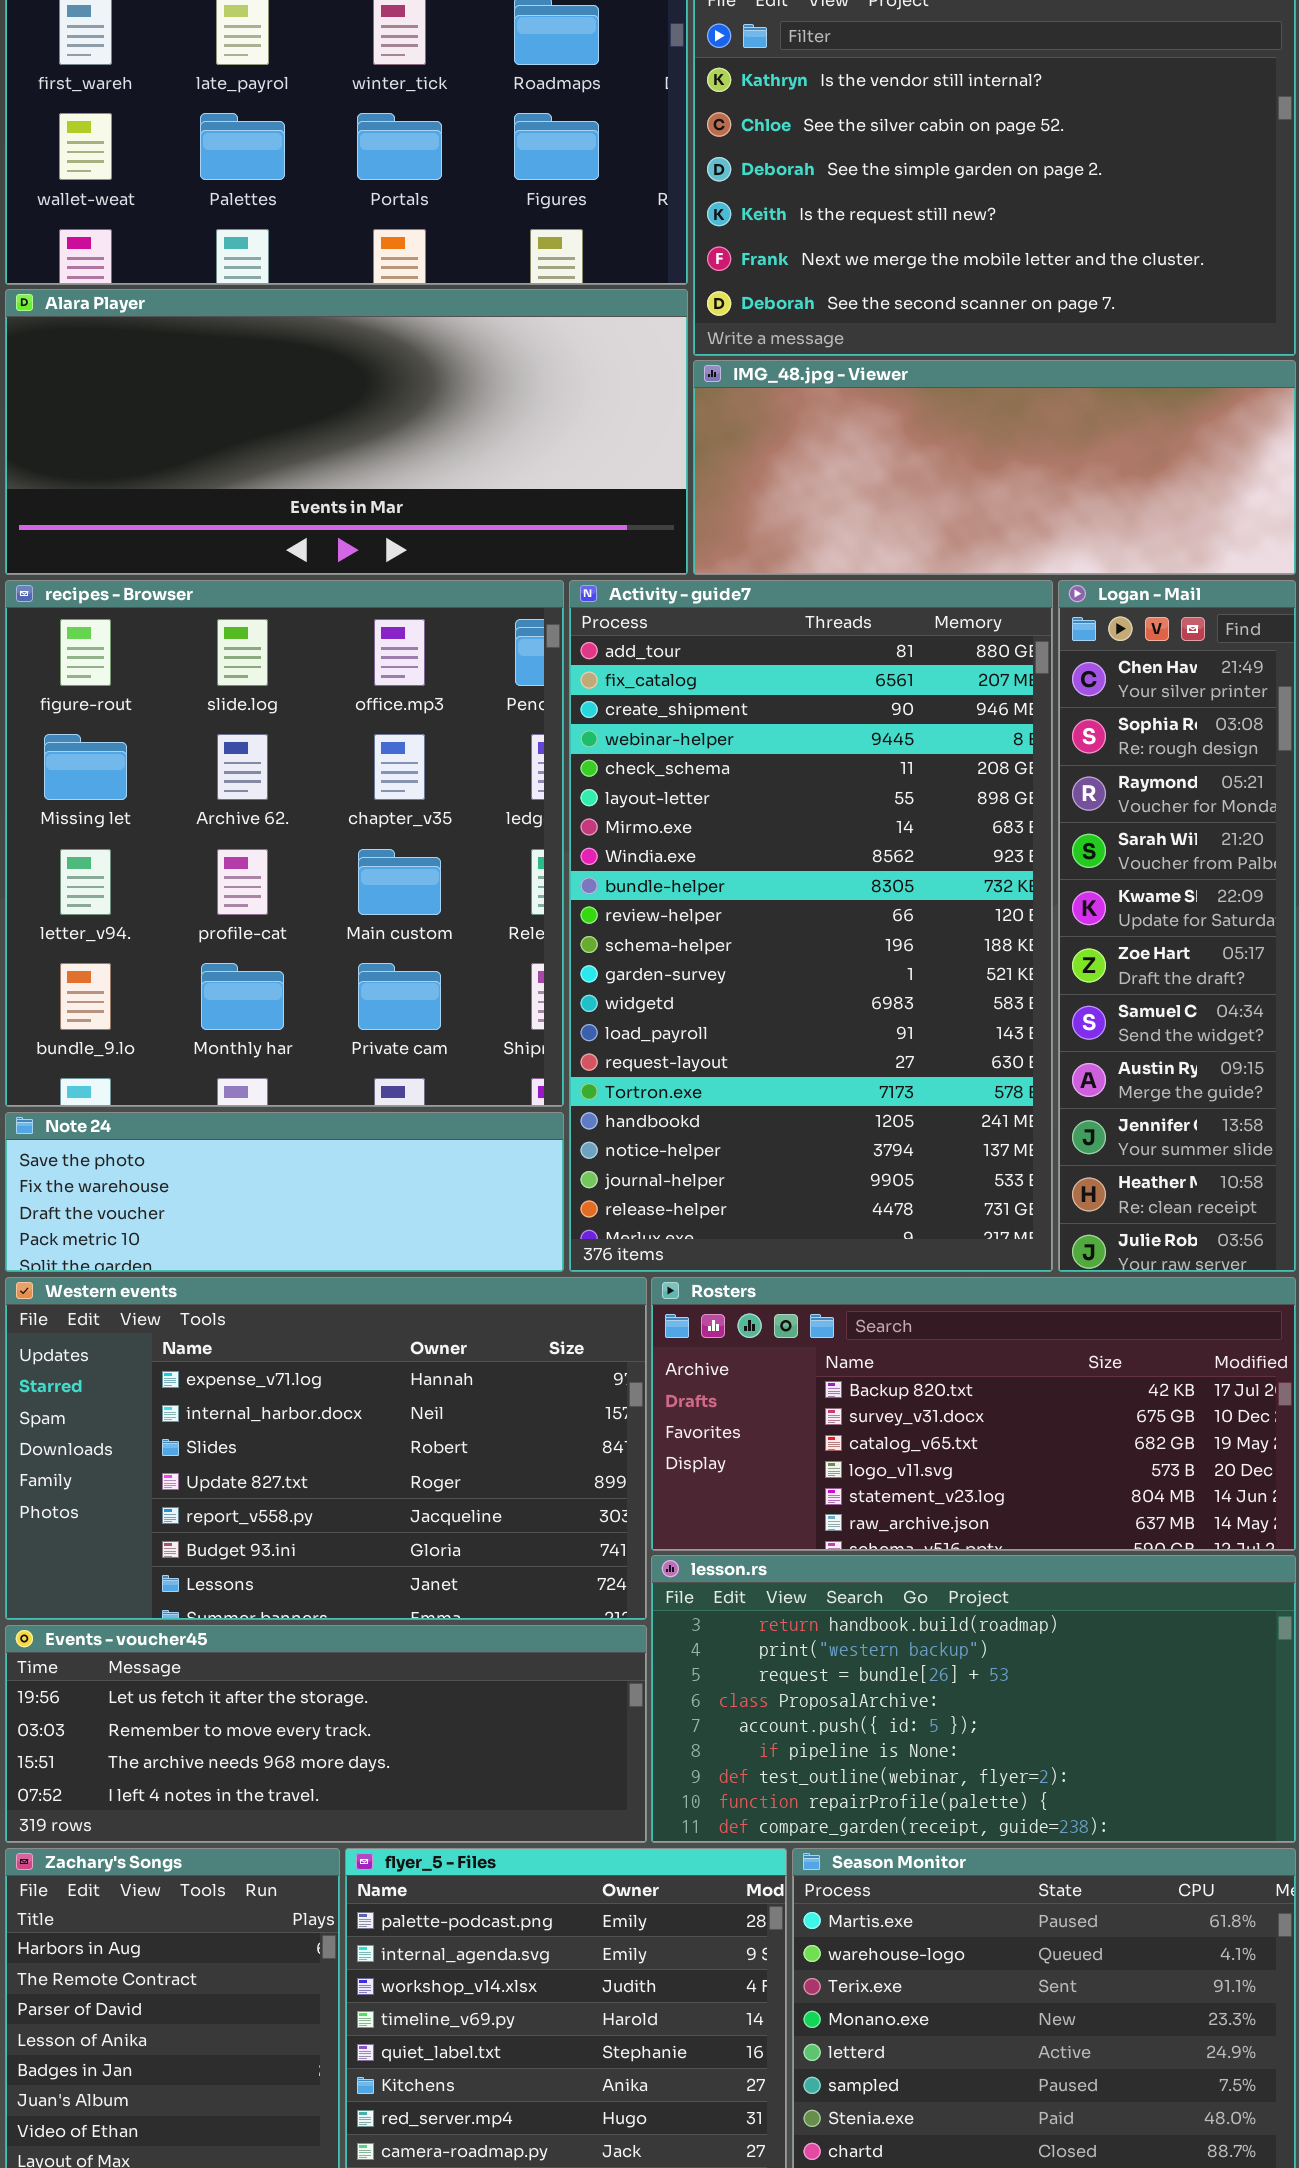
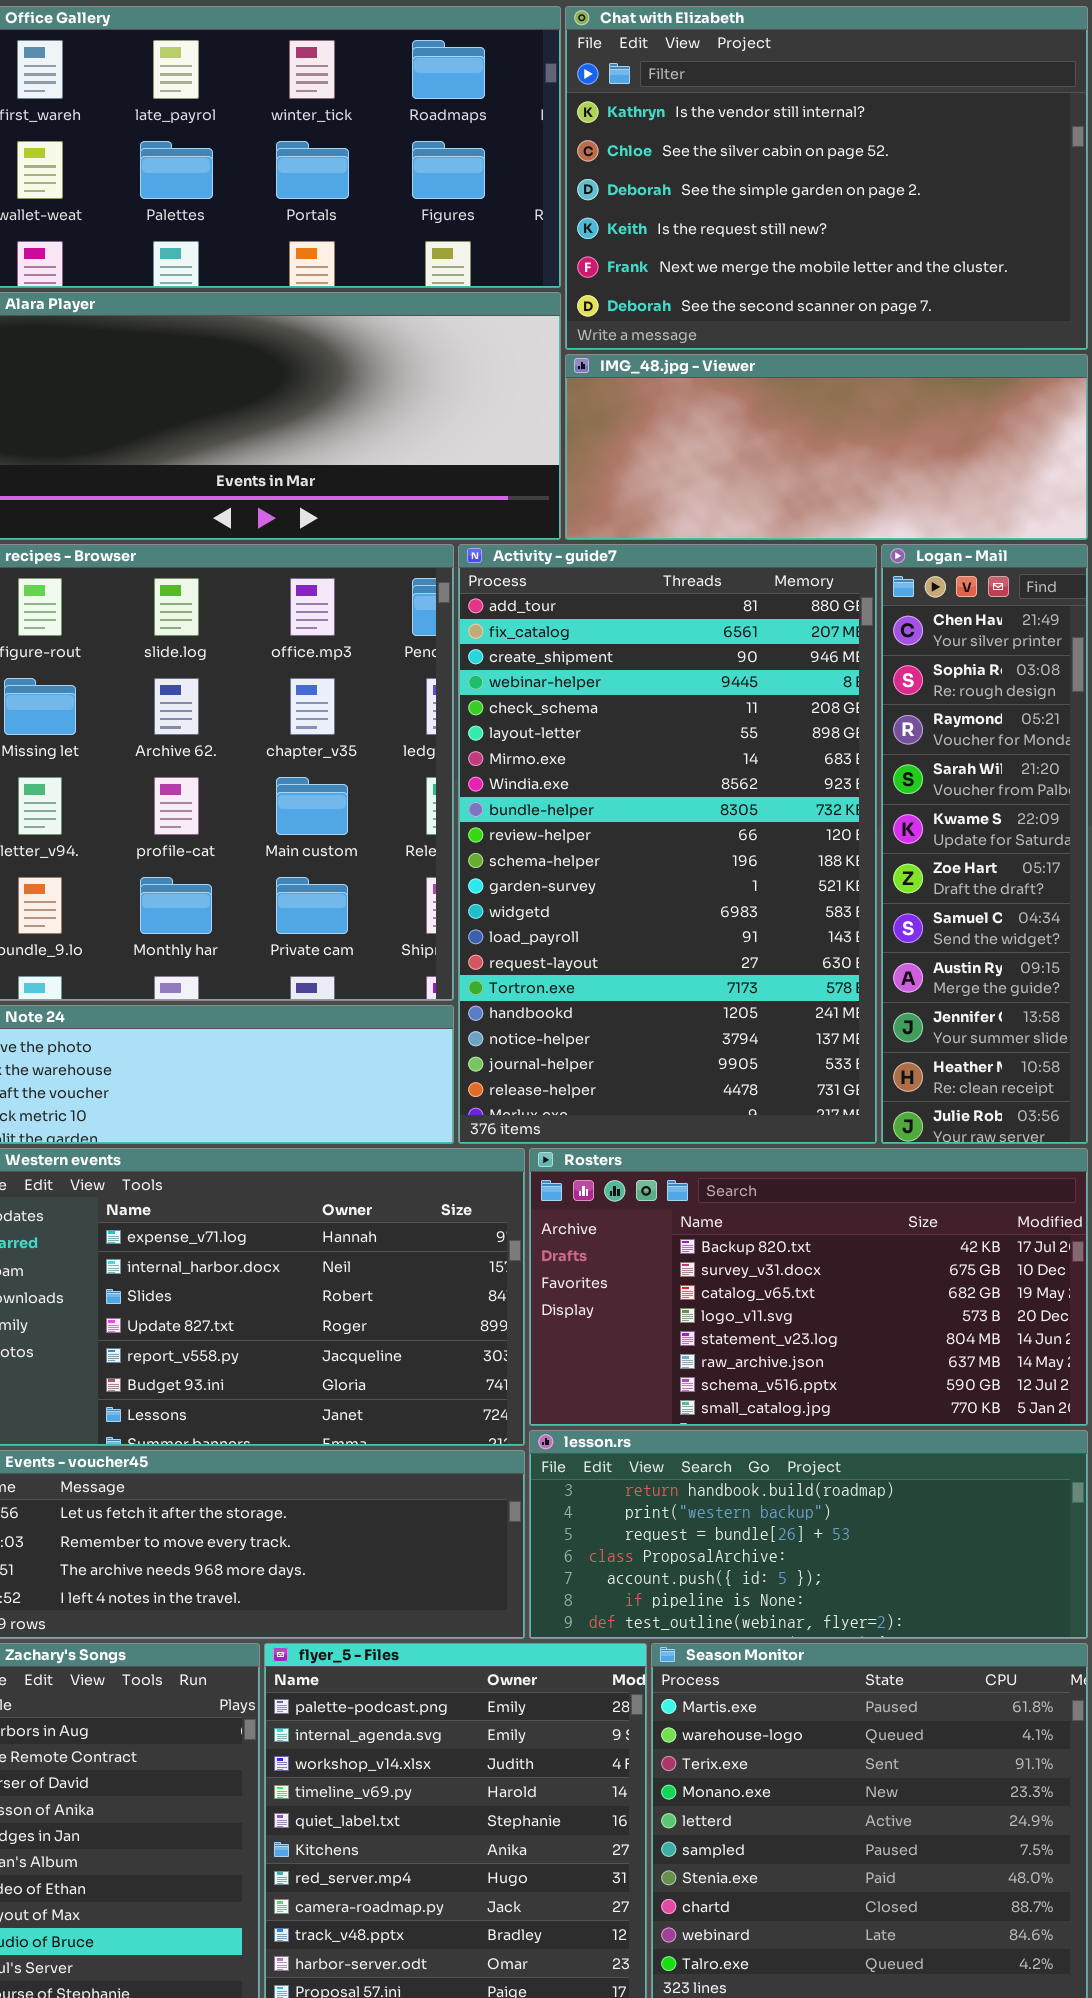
Rosters: [651,1277,1296,1551] -> [529,1148,1088,1426], resized
lesson.rs: [651,1555,1296,1843] -> [529,1430,1088,1639], resized

